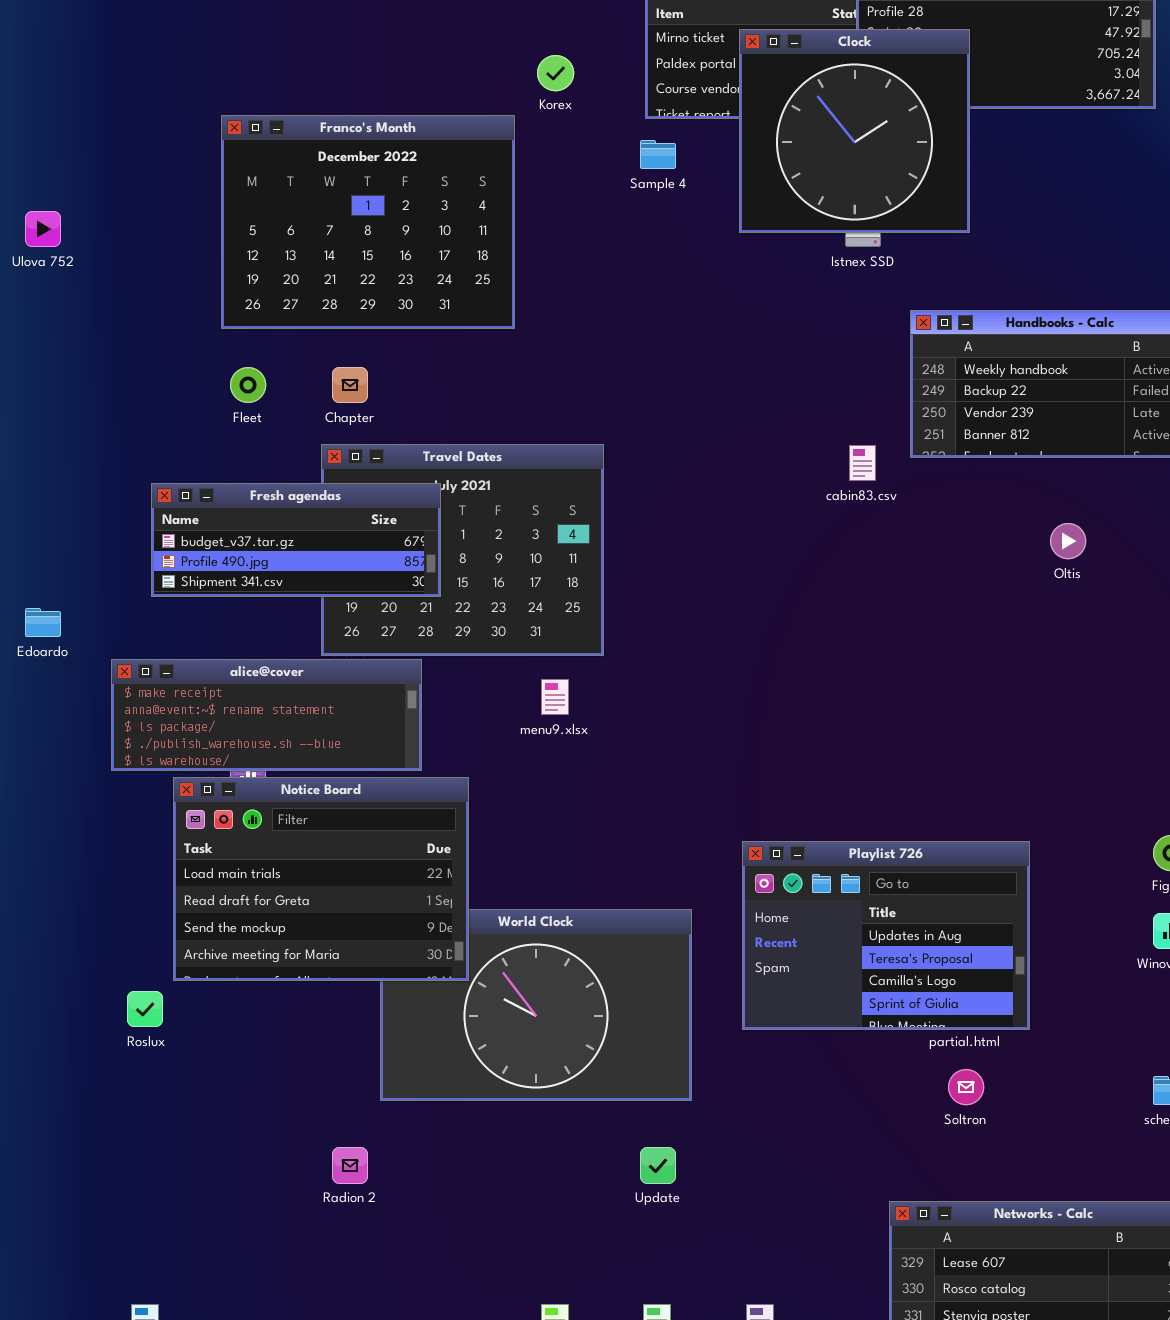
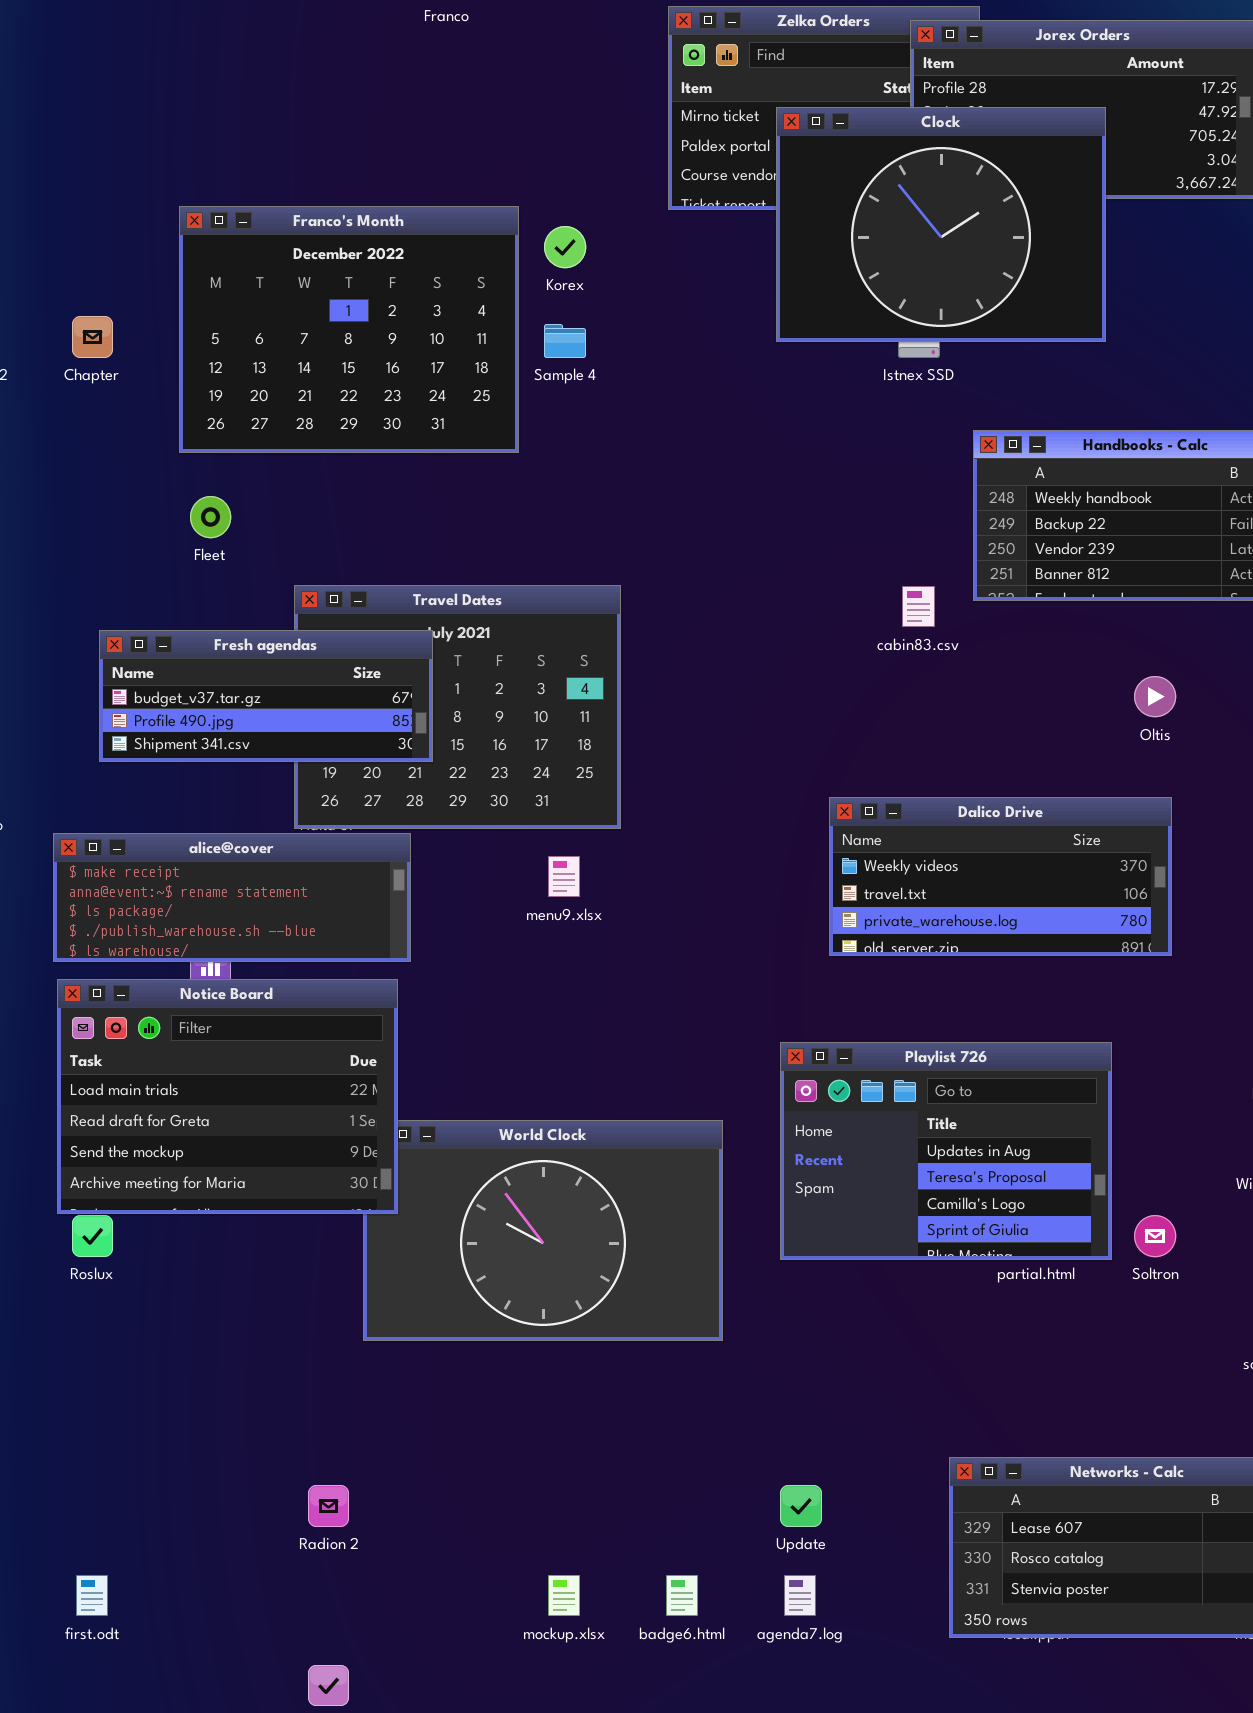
Clock: [739,29,970,233] -> [776,107,1106,342], resized
Korex: [537,55,574,91] -> [544,226,586,268], moved
Sample 4: [640,140,676,169] -> [544,324,586,358], moved
Chapter: [332,367,368,403] -> [72,316,113,358], moved
Dalico Drive: none -> [829,797,1172,956], opened
Notice Board: [173,777,469,981] -> [57,979,398,1214], moved
Soltron: [948,1069,984,1105] -> [1134,1215,1176,1257], moved
Radion 2: [332,1147,368,1184] -> [308,1485,349,1527], moved
Update: [640,1147,676,1184] -> [780,1485,822,1527], moved

